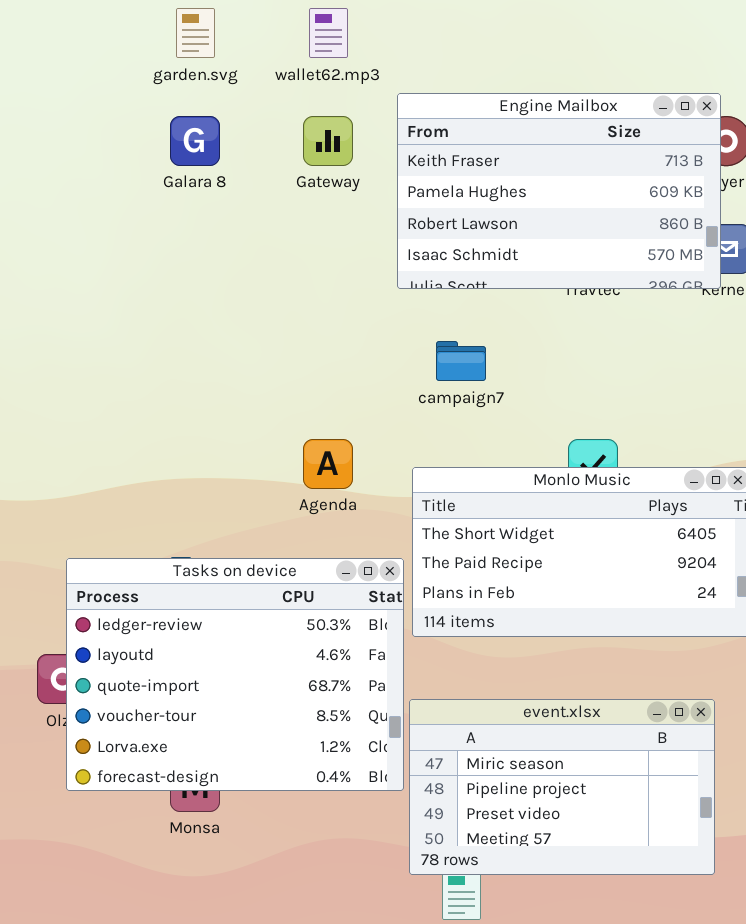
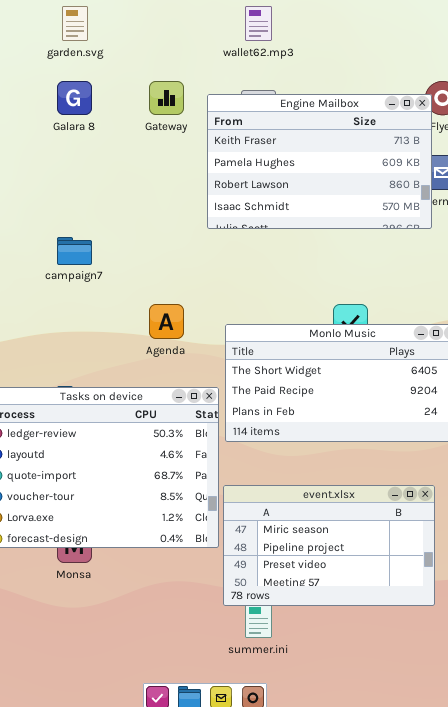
wallet62.mp3: [309,8,348,58] -> [245,6,272,41], moved
Engine Mailbox: [397,93,721,289] -> [207,94,432,229], moved
campaign7: [436,341,486,381] -> [57,237,92,265], moved

